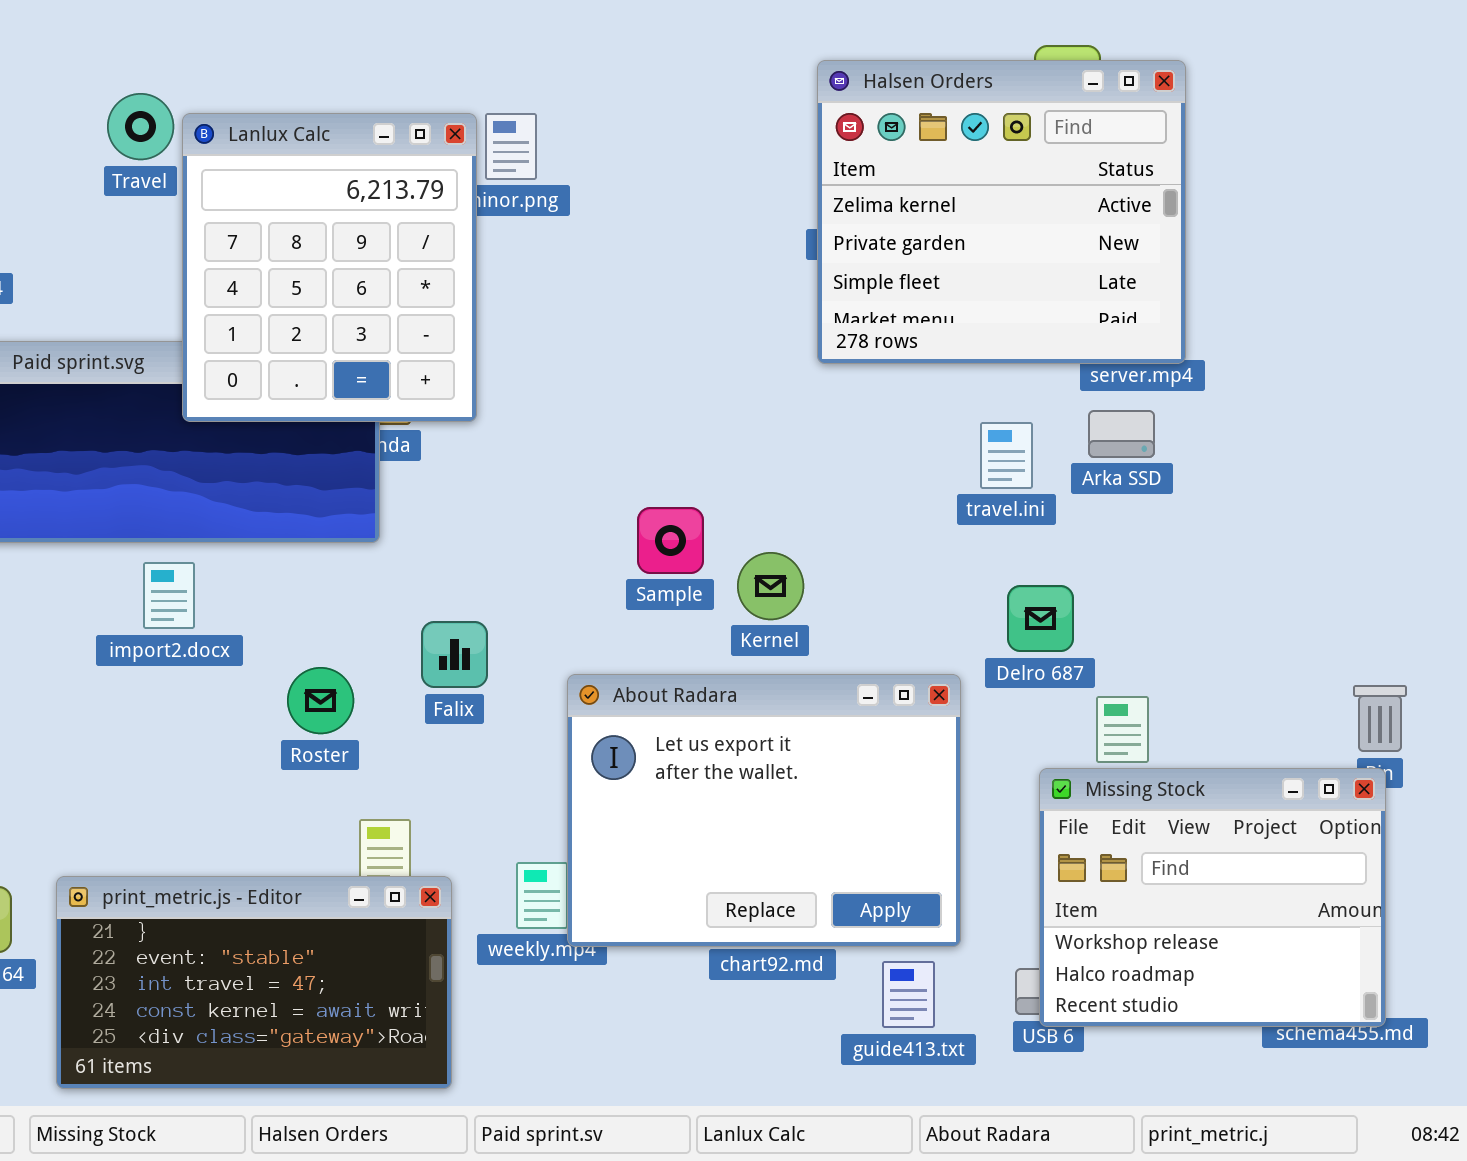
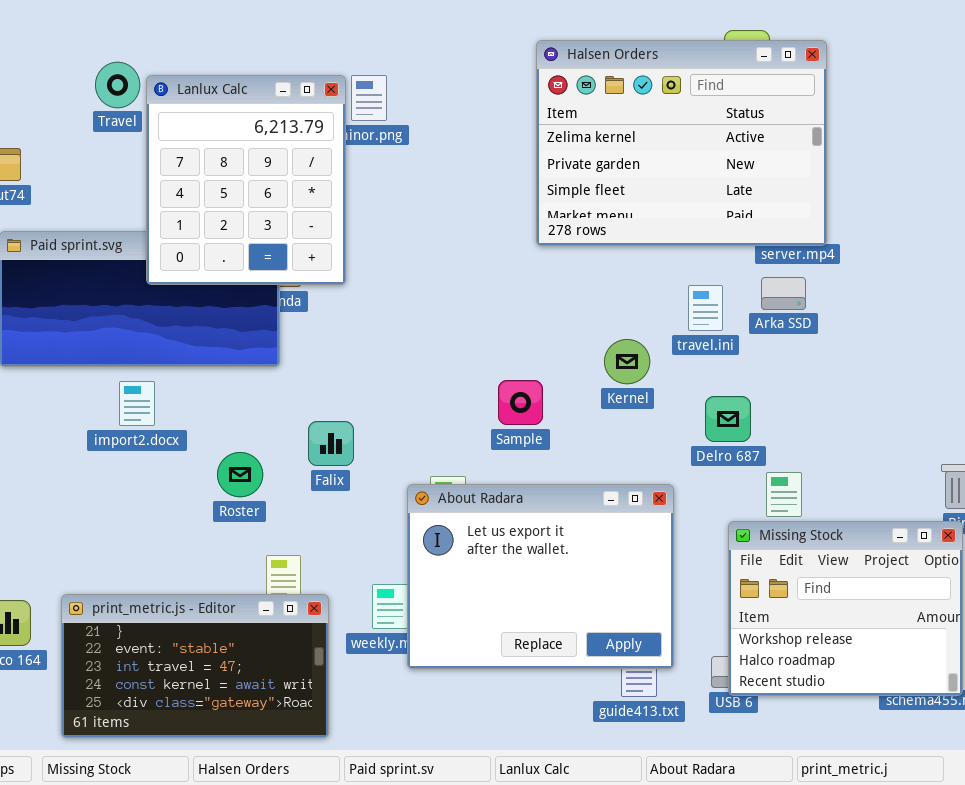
Halsen Orders: [817,60,1186,364] -> [536,40,827,246], resized
Sample: [637,507,704,574] -> [498,380,543,425], moved
Kernel: [737,552,804,620] -> [604,339,650,384], moved
About Radara: [567,674,961,947] -> [407,484,674,669], moved

